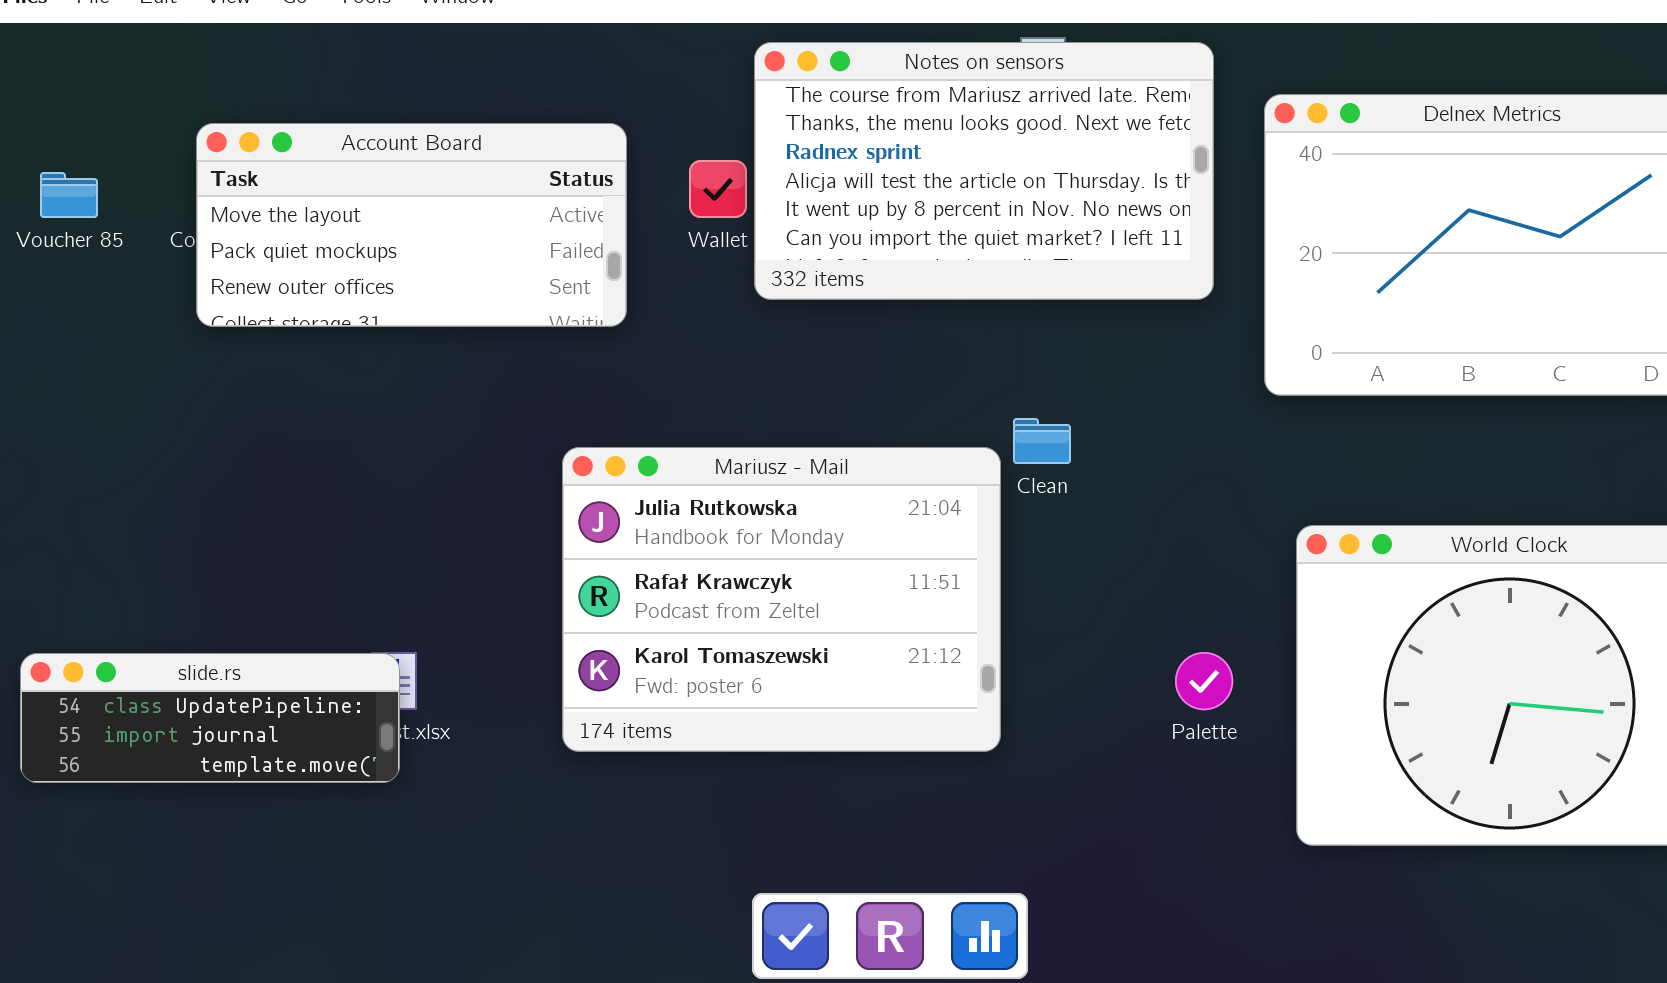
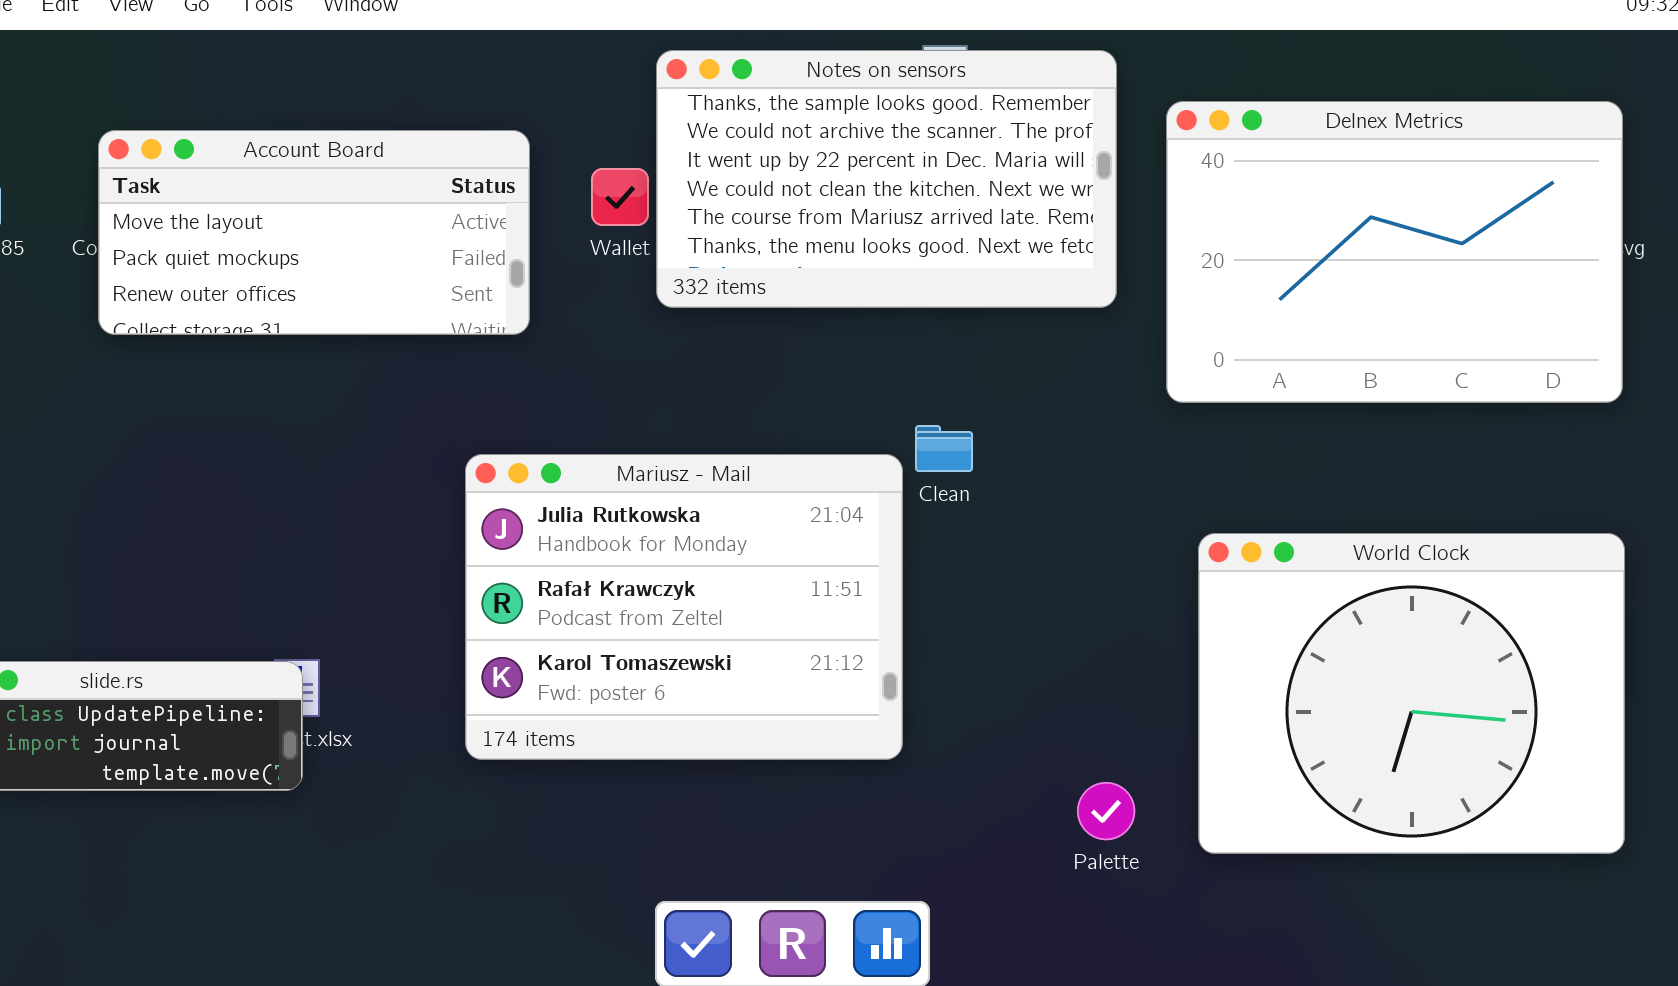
Notes on sensors: [754,42,1214,300] -> [656,50,1117,308], scrolled up 4 rows
Palette: [1175,652,1233,710] -> [1077,782,1135,840], moved

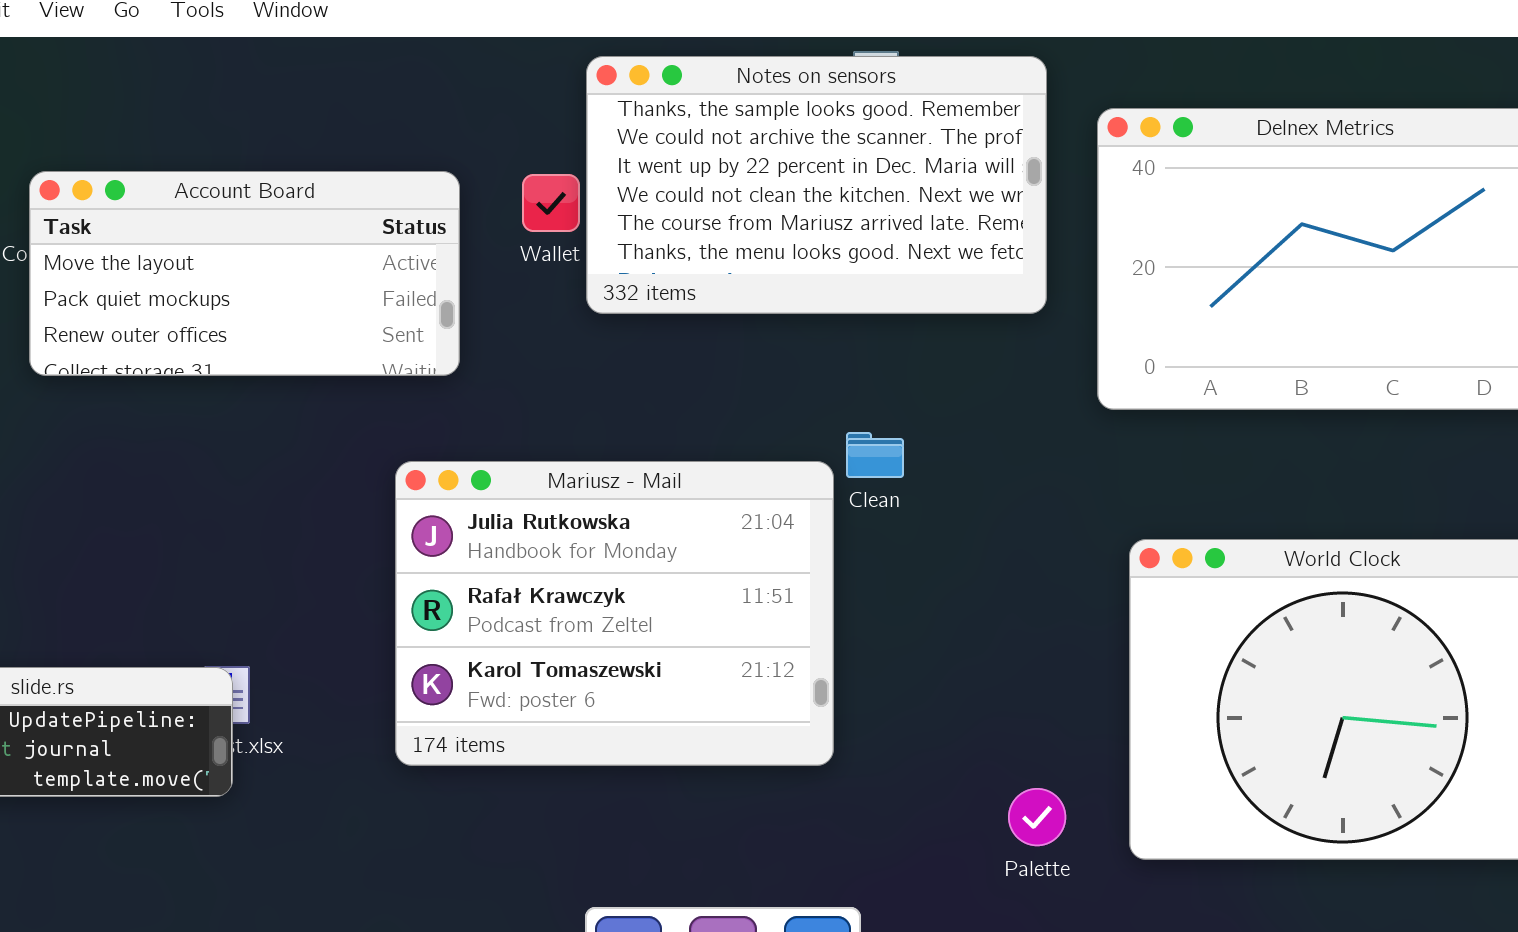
Account Board: [98,130,530,335] -> [29,171,460,376], moved

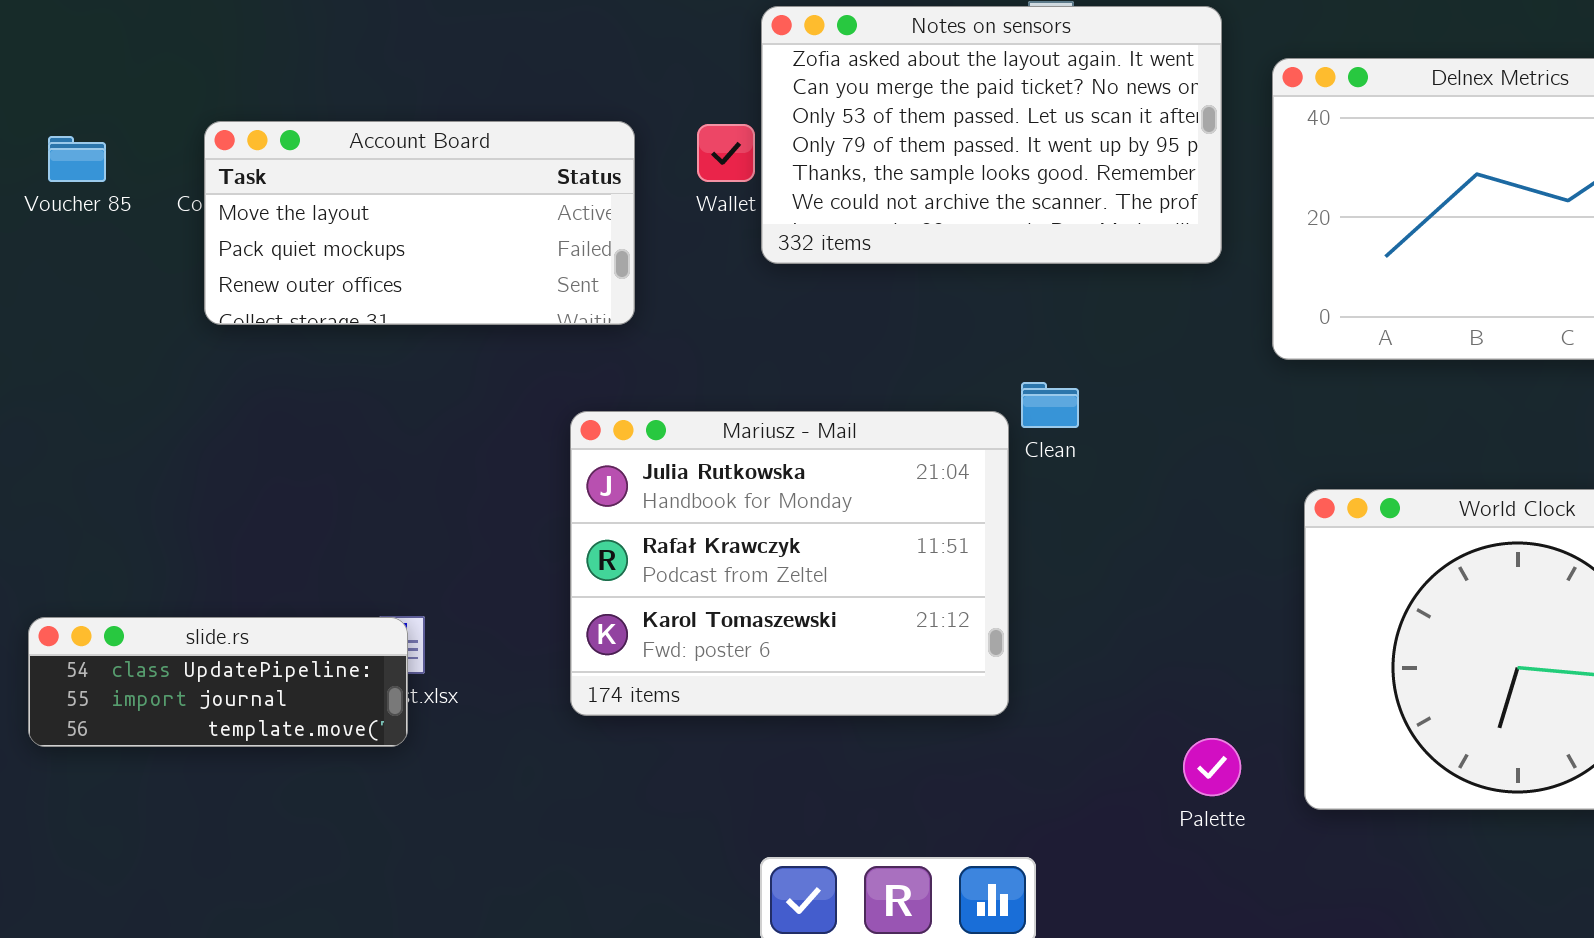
Notes on sensors: [586,56,1047,314] -> [761,6,1222,264], scrolled up 4 rows

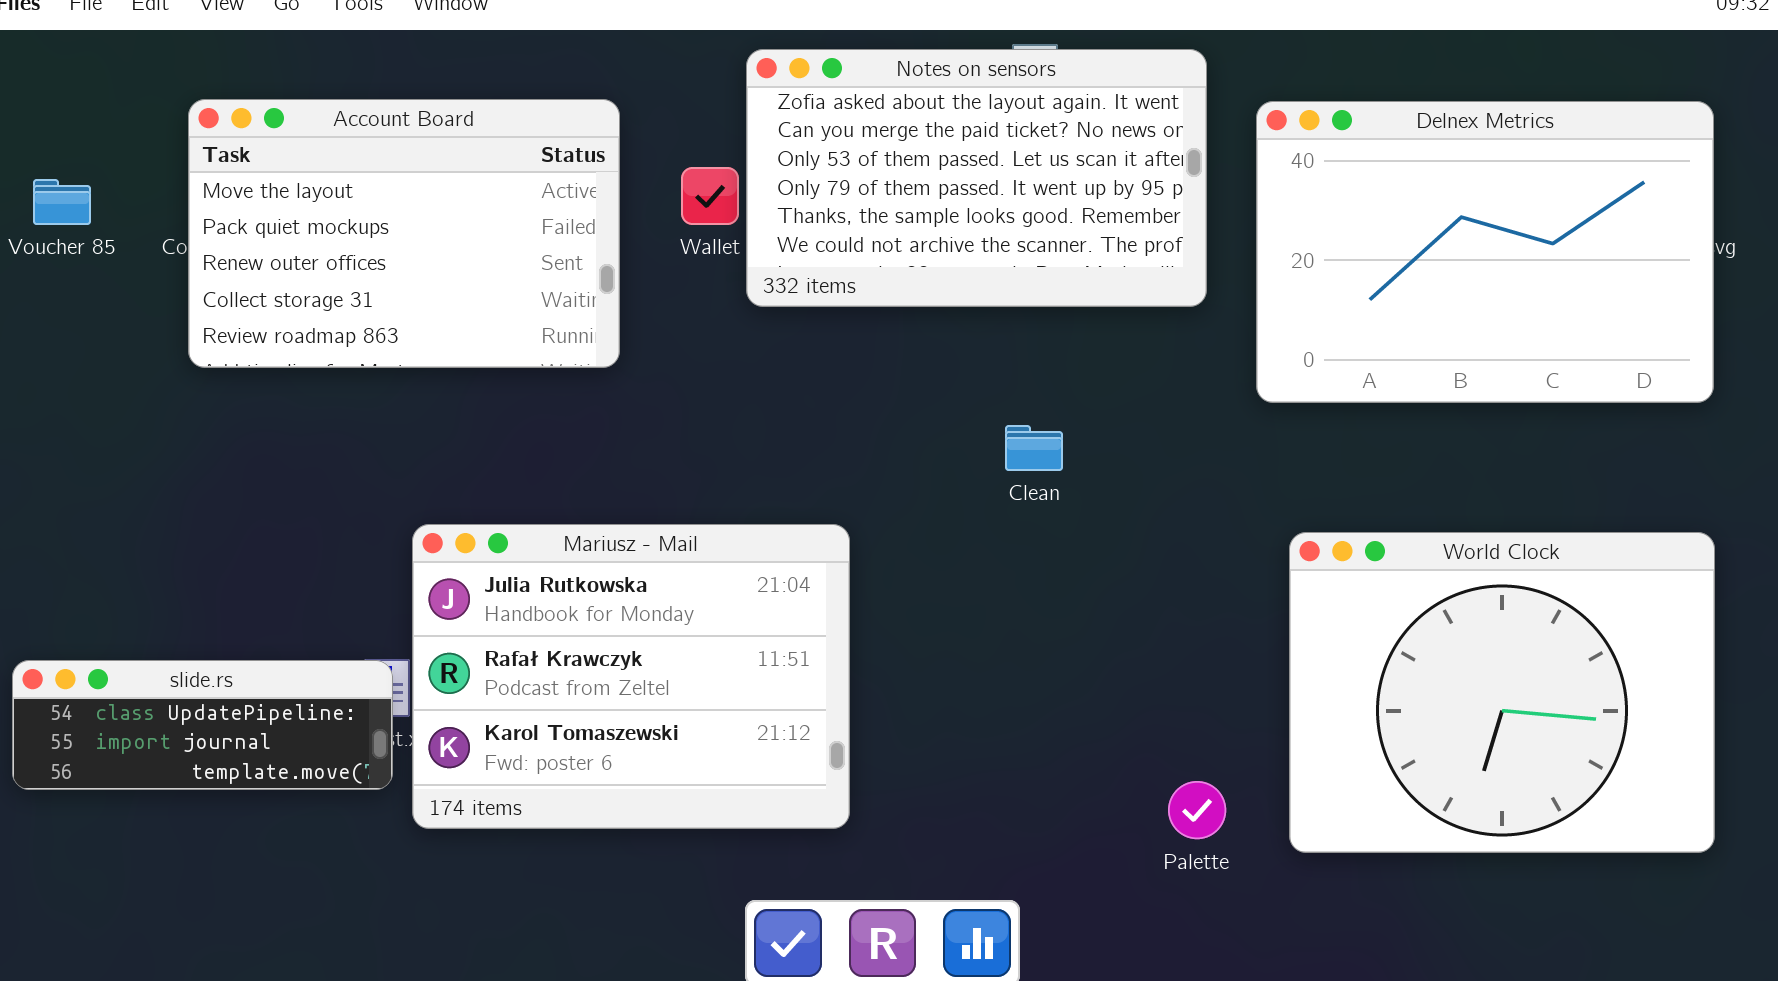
Account Board: [204,121,635,325] -> [188,99,620,368], resized
Mariusz - Mail: [570,411,1009,716] -> [412,524,850,829], moved

